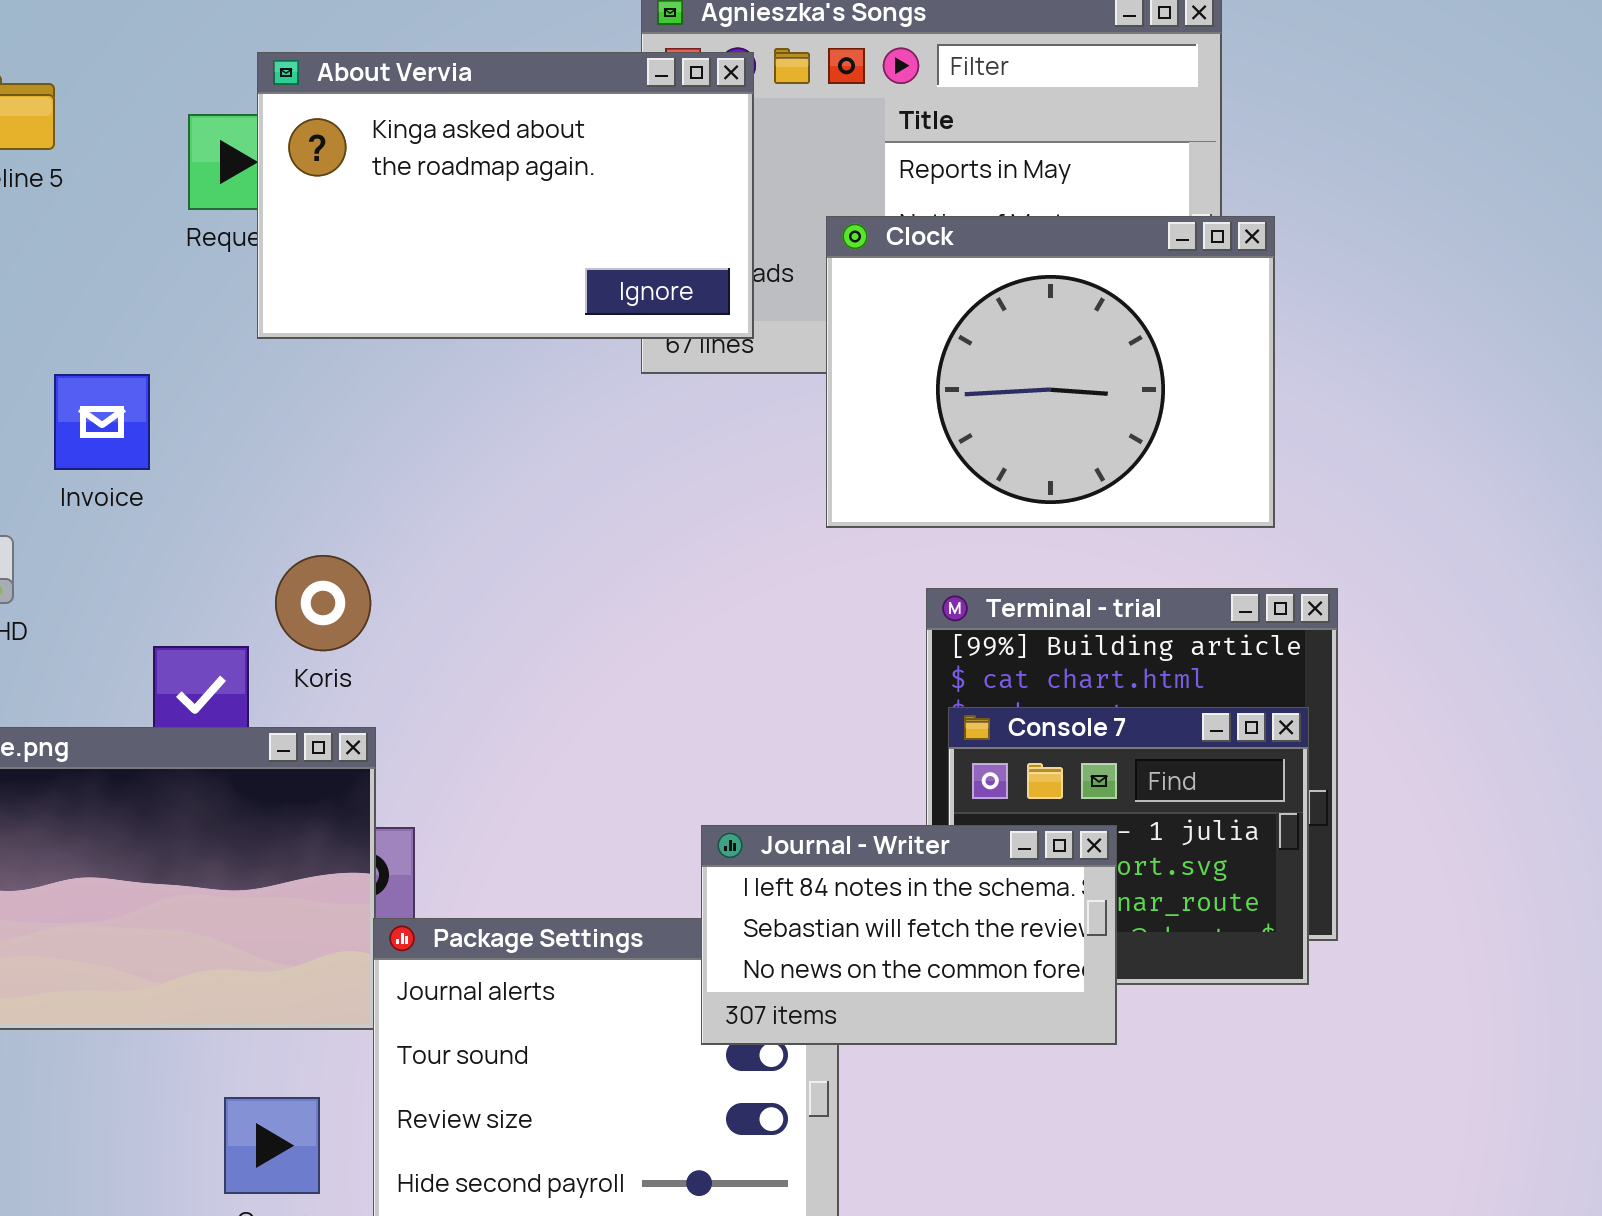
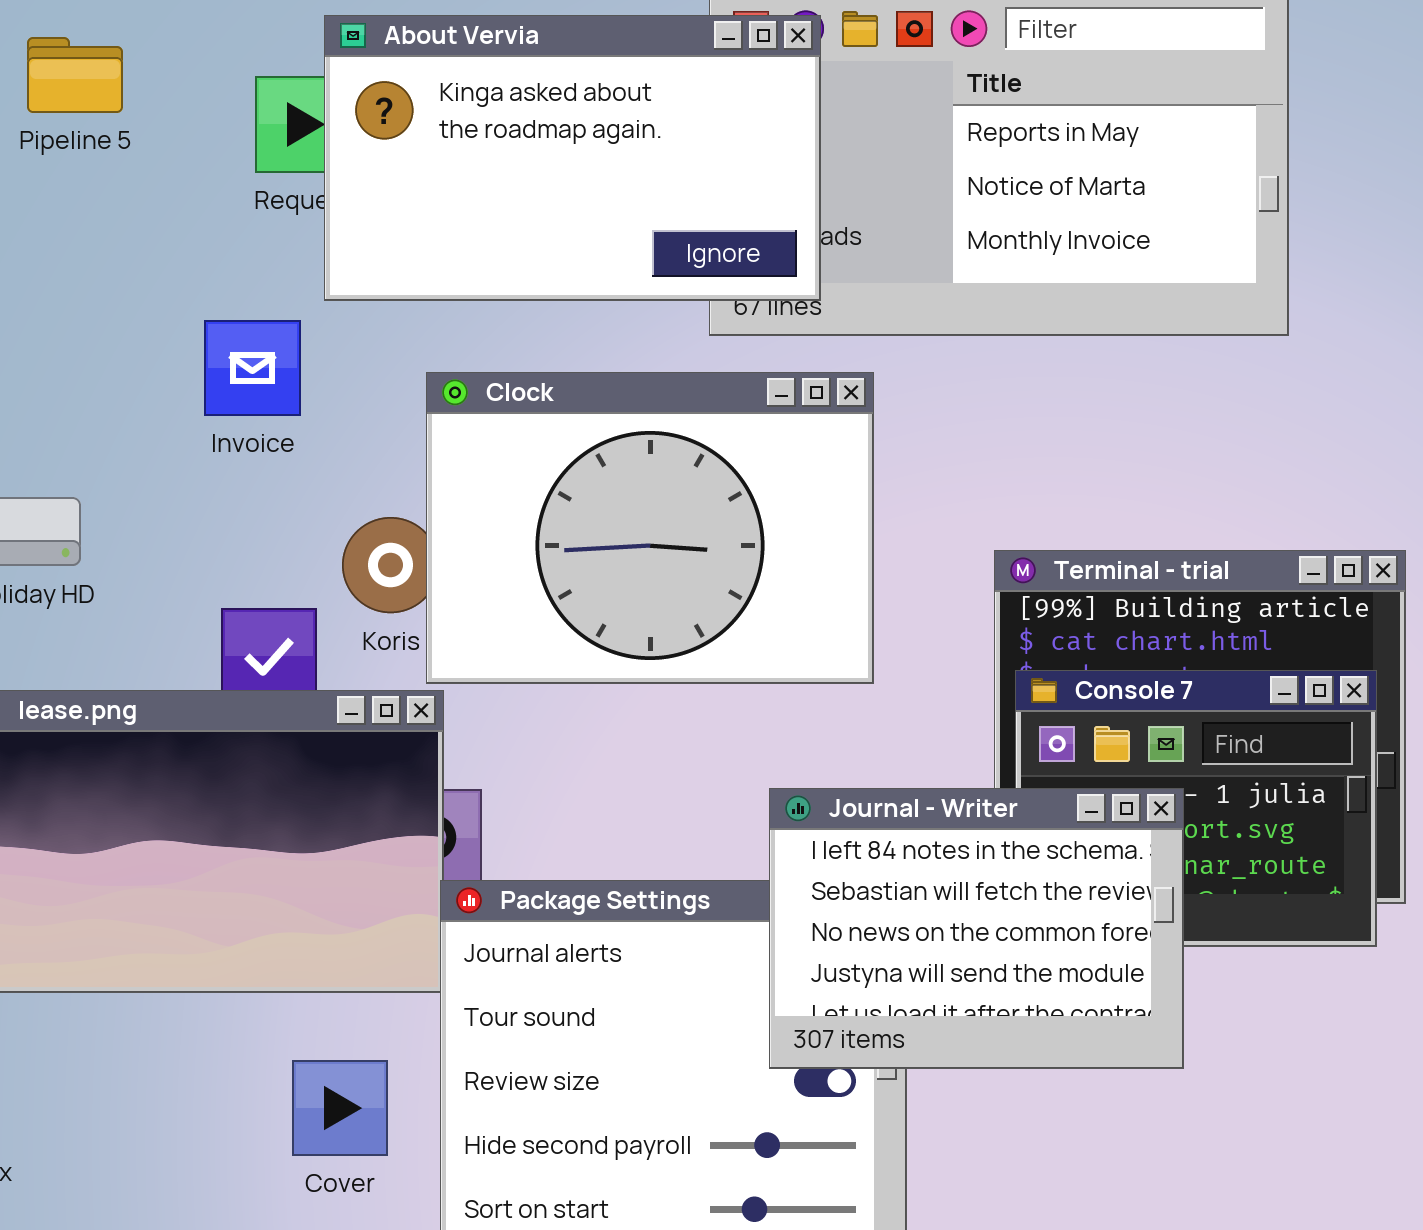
Clock: [826,216,1275,528] -> [426,372,874,684], moved
Invoice: [54,374,150,470] -> [204,320,301,416], moved
Journal - Writer: [701,825,1117,1045] -> [769,788,1184,1069], resized

